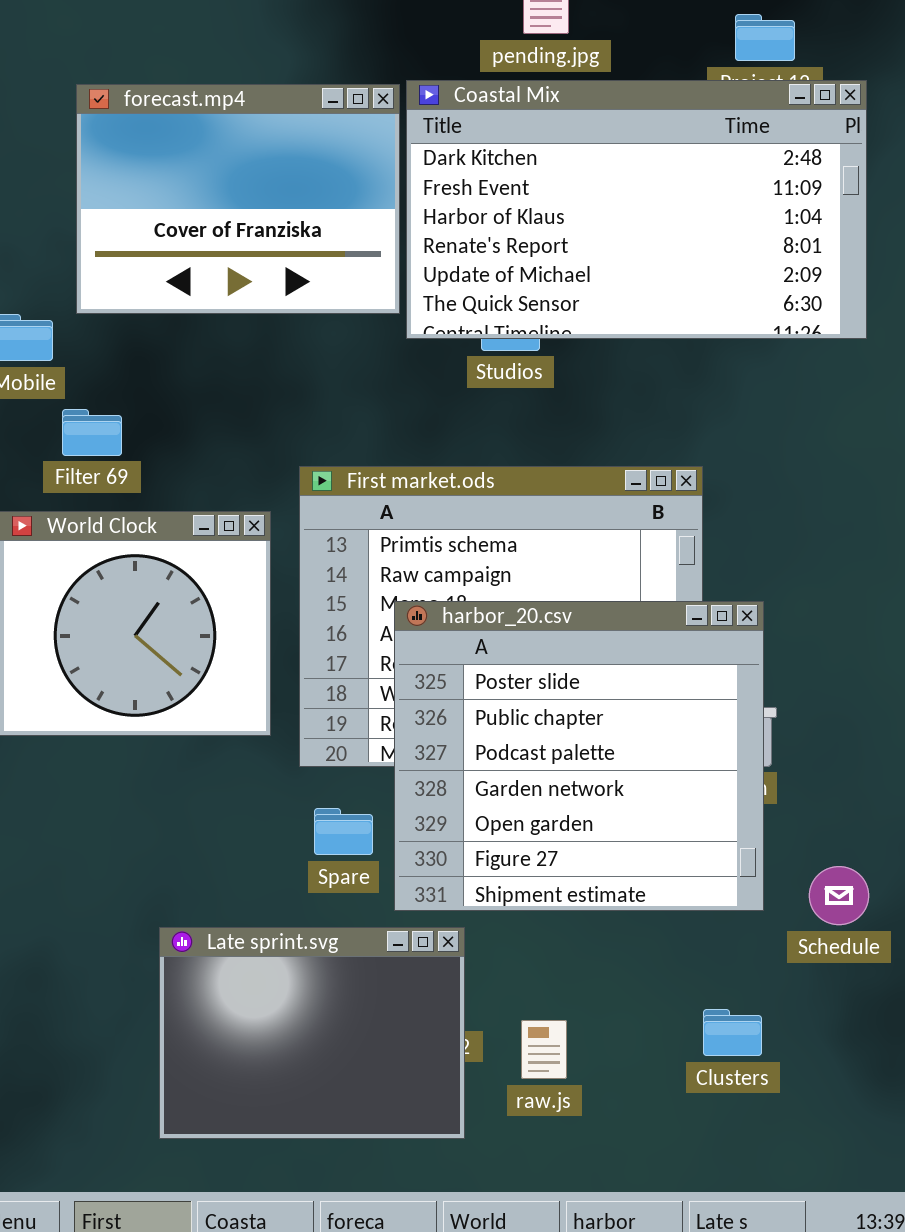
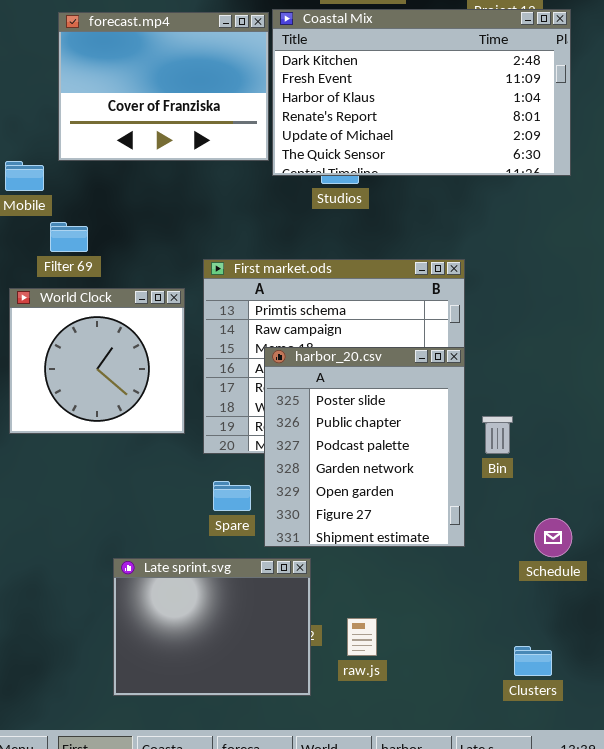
harbor_20.csv: [394,601,764,911] -> [264,347,465,547], resized
Clusters: [703,1009,762,1056] -> [514,646,552,676], moved

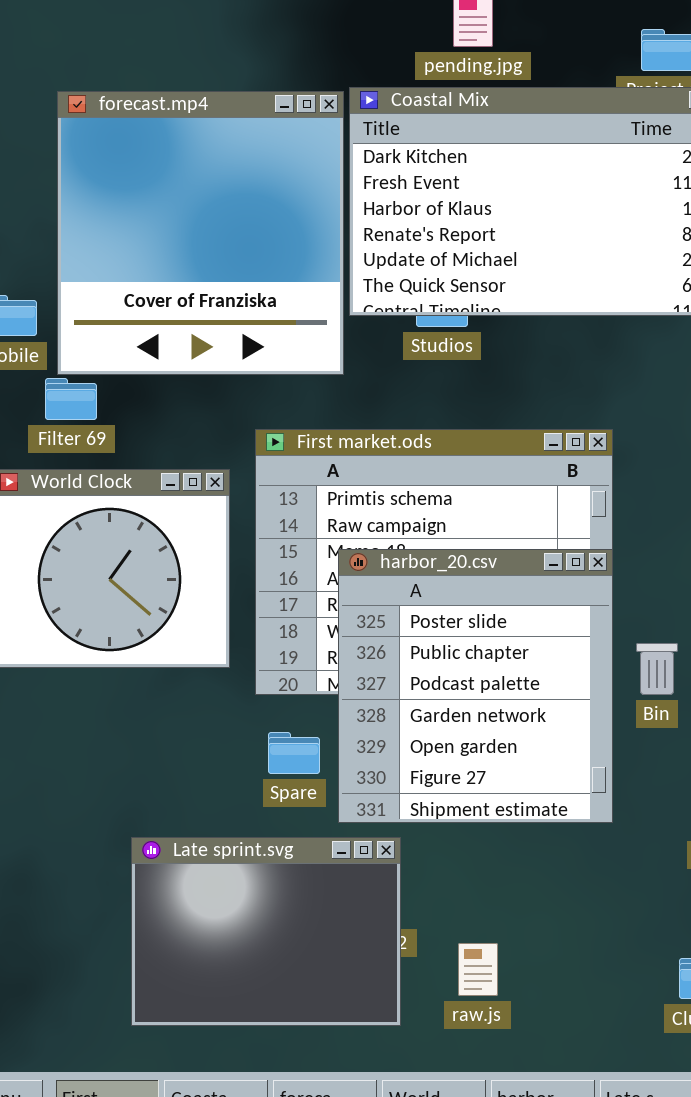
forecast.mp4: [58,12,269,161] -> [57,91,344,375], resized
raw.js: [347,618,377,656] -> [458,943,498,996], moved

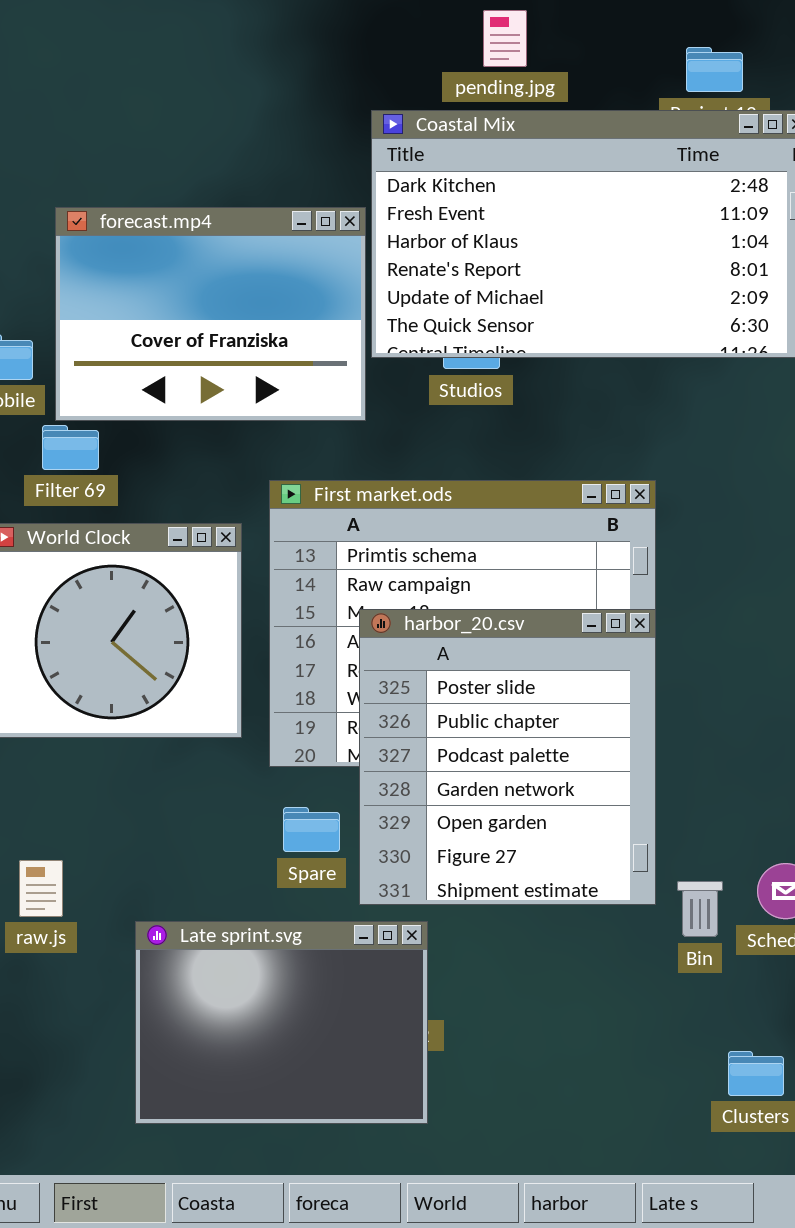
forecast.mp4: [57,91,344,375] -> [55,207,366,421], resized
Bin: [636,643,678,695] -> [677,881,723,937], moved
raw.js: [458,943,498,996] -> [19,860,63,917], moved

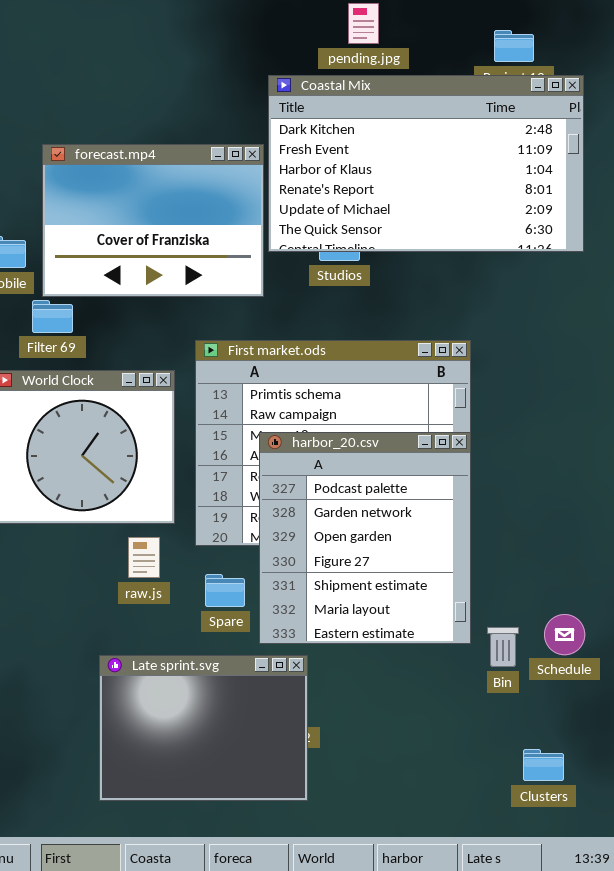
harbor_20.csv: [359,609,656,905] -> [259,432,471,644], scrolled down 2 rows
raw.js: [19,860,63,917] -> [128,537,160,578], moved

